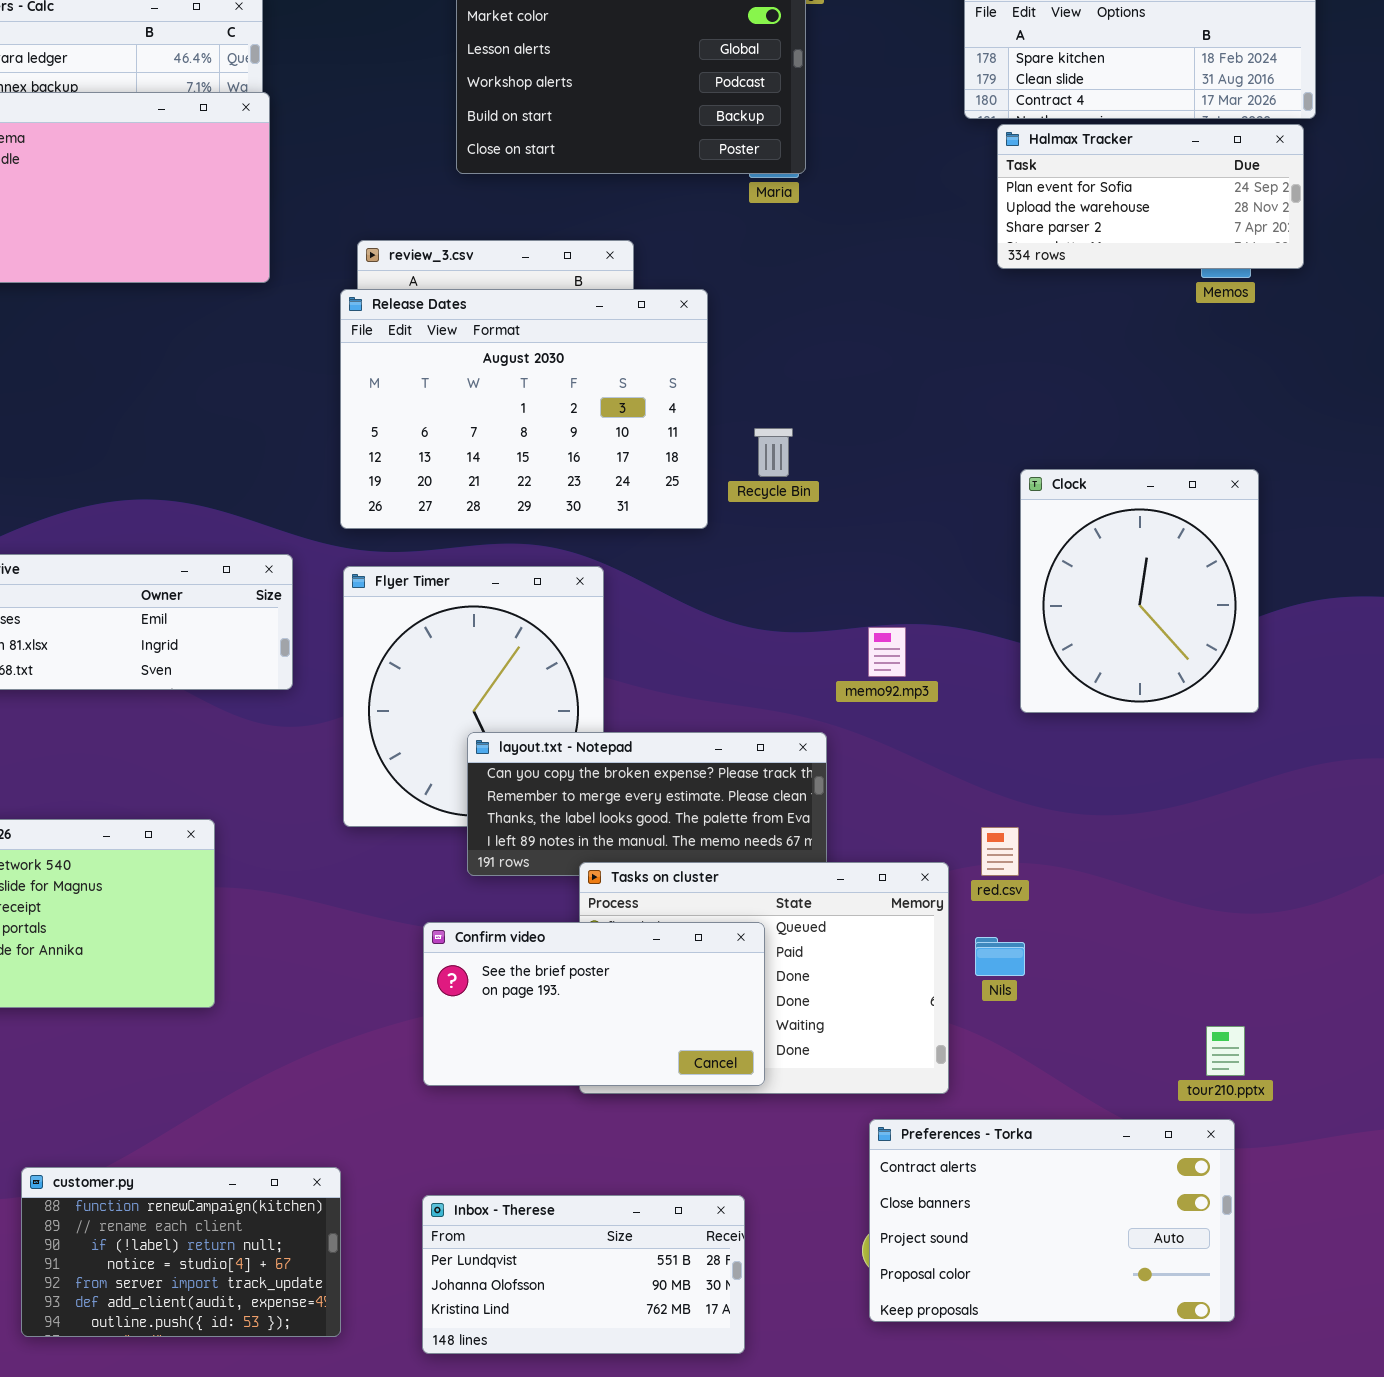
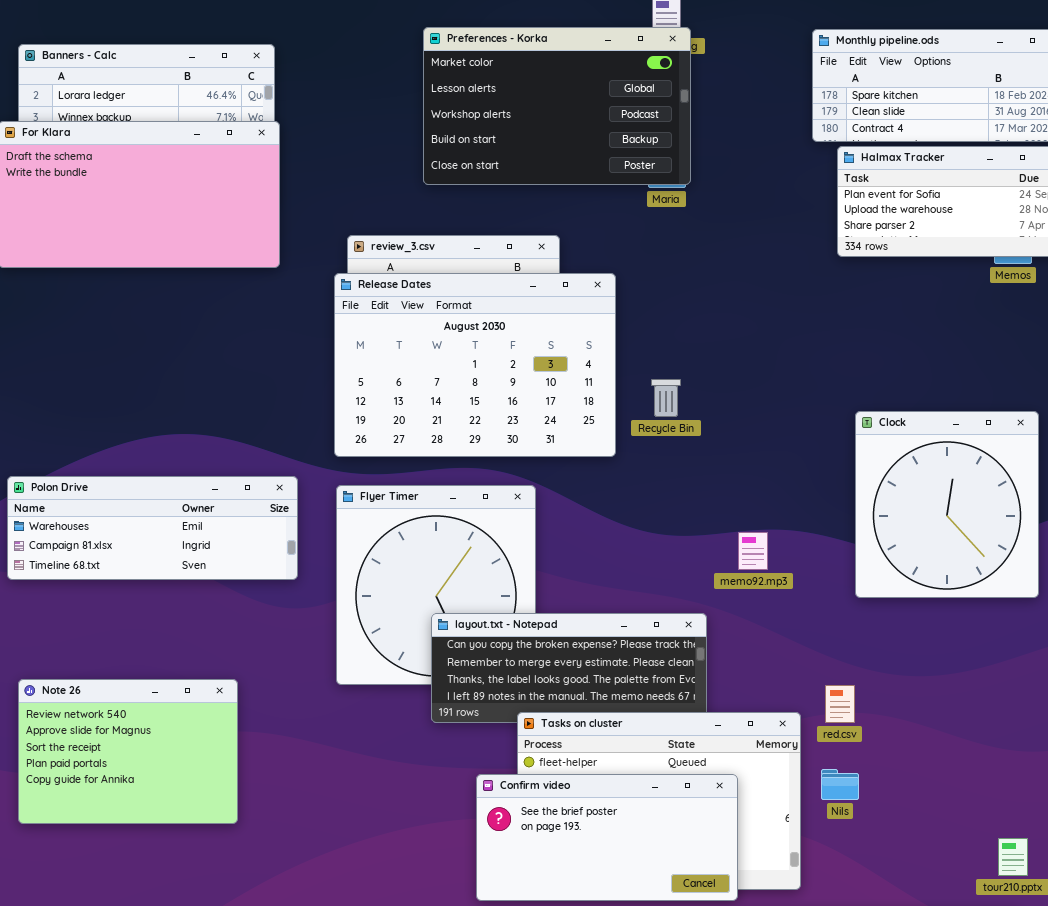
Confirm video: [423,922,765,1086] -> [476,774,738,901], moved

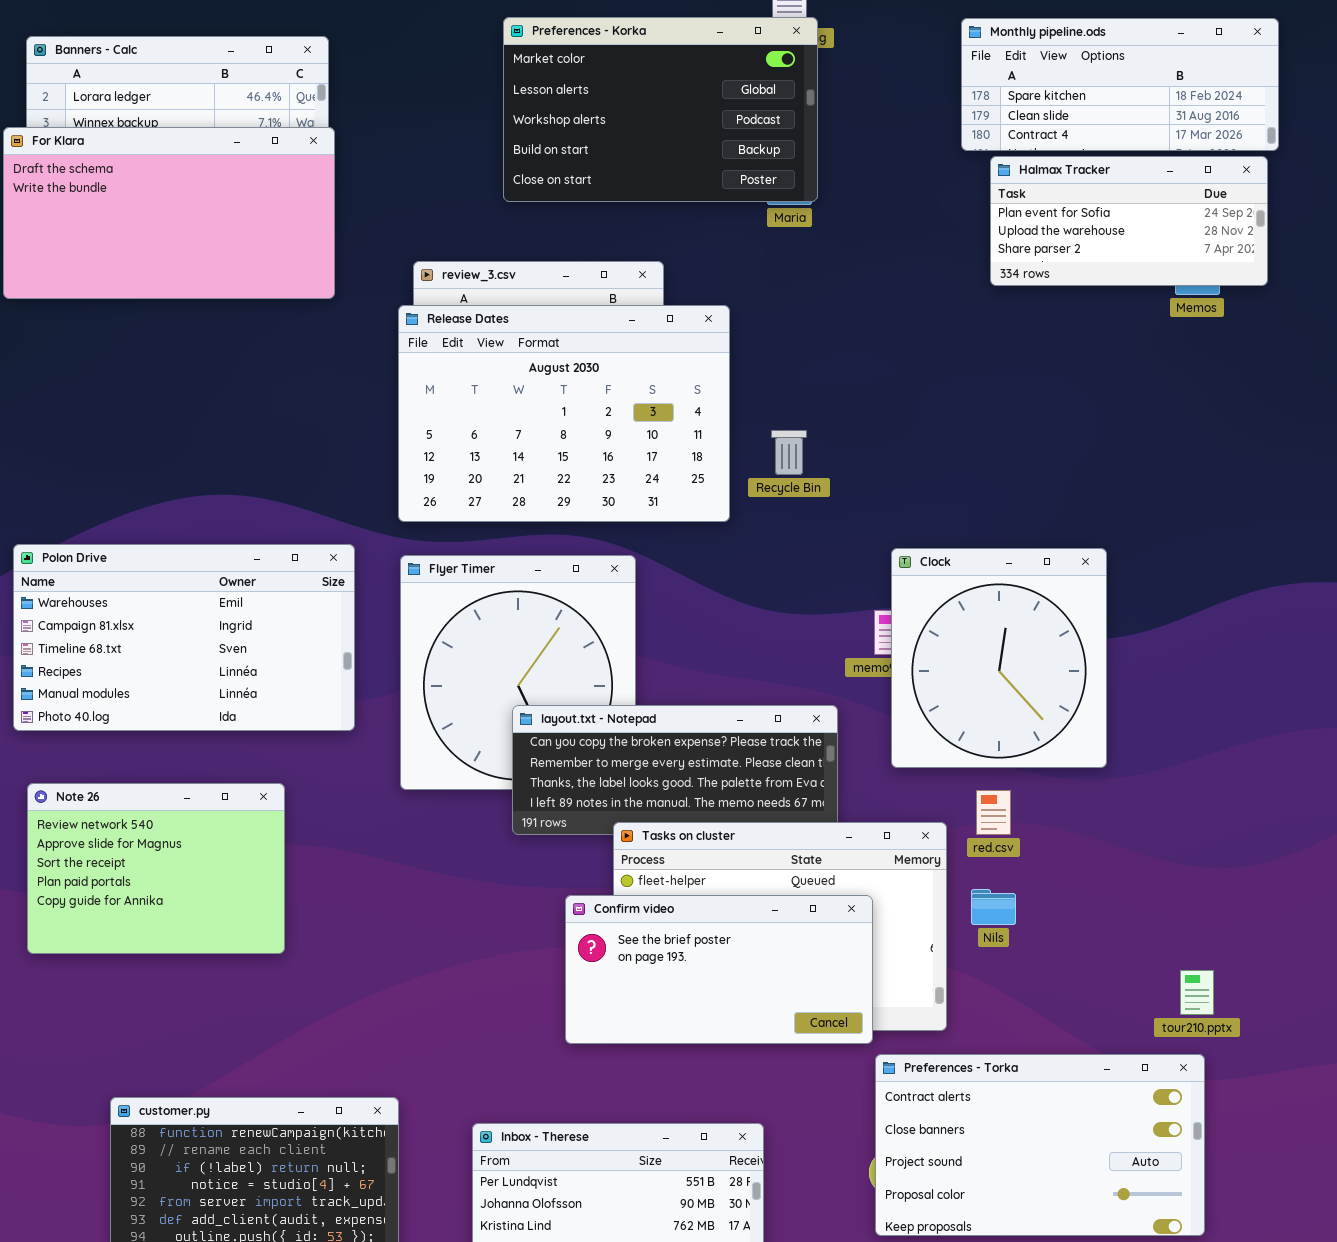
Clock: [855,411,1039,598] -> [891,548,1107,768], moved
Polon Drive: [7,476,298,580] -> [13,544,355,731], resized

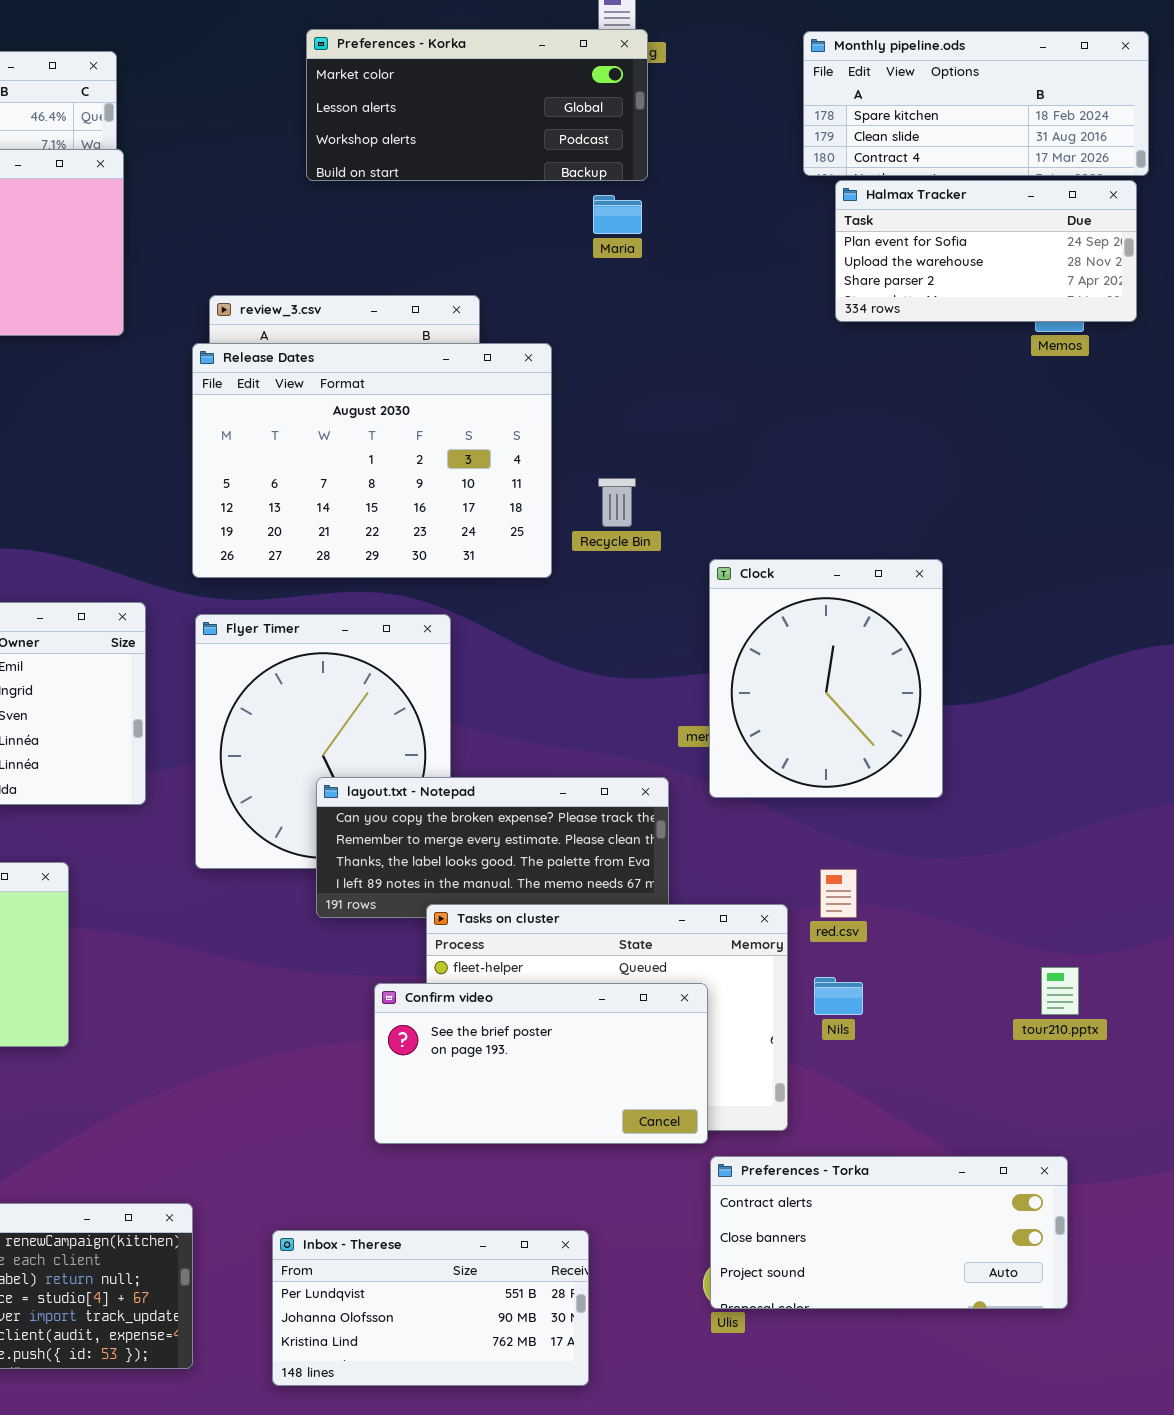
Preferences - Korka: [503,17,818,202] -> [306,29,648,181], resized
Clock: [891,548,1107,768] -> [709,559,943,798], moved
tour210.pptx: [1180,970,1214,1015] -> [1041,967,1079,1015], moved
Preferences - Torka: [875,1054,1205,1236] -> [710,1156,1068,1309], resized

